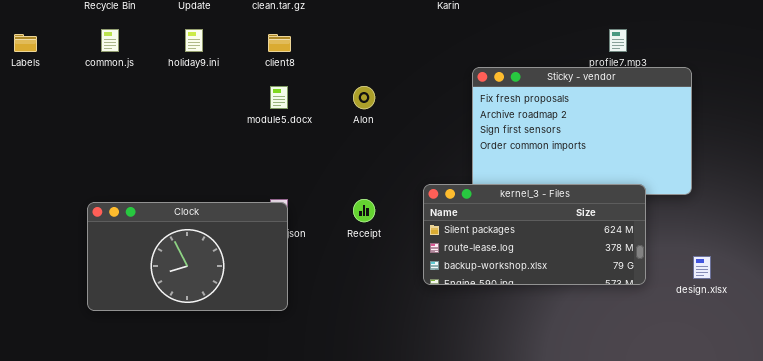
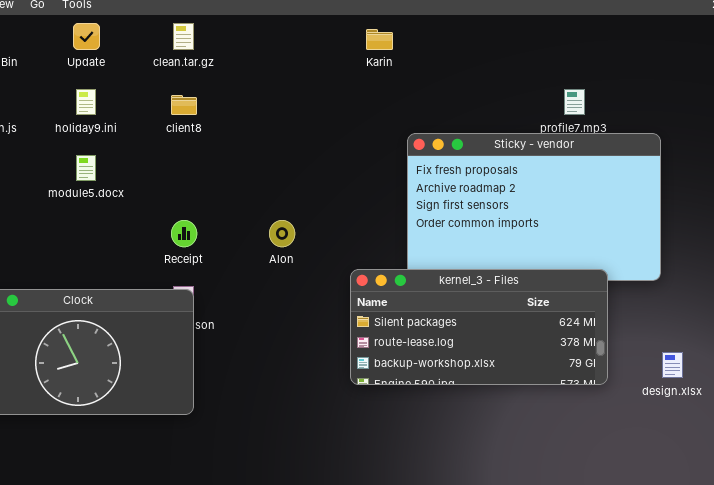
module5.docx: [270,86,288,109] -> [76,155,96,181], moved
Alon: [353,86,375,109] -> [269,220,295,247], moved
Receipt: [353,199,375,222] -> [171,220,197,247], moved

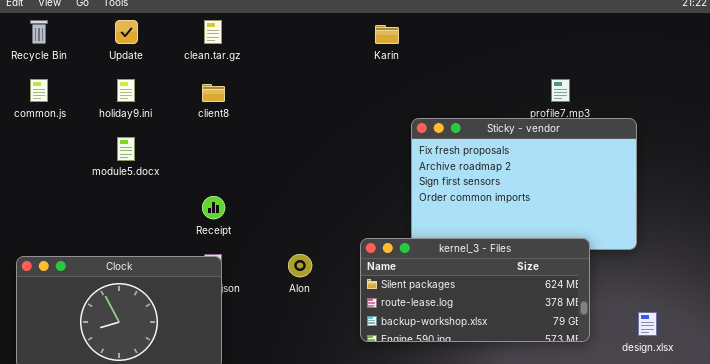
Alon: [269,220,295,247] -> [288,254,312,277], moved

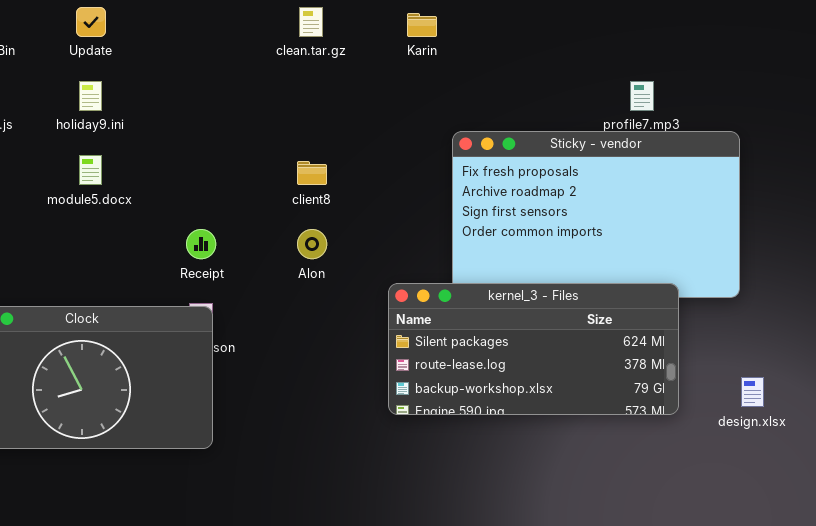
clean.tar.gz: [204,20,222,44] -> [299,7,323,37], moved
client8: [202,84,225,102] -> [297,161,327,185], moved
Alon: [288,254,312,277] -> [297,229,327,259], moved

